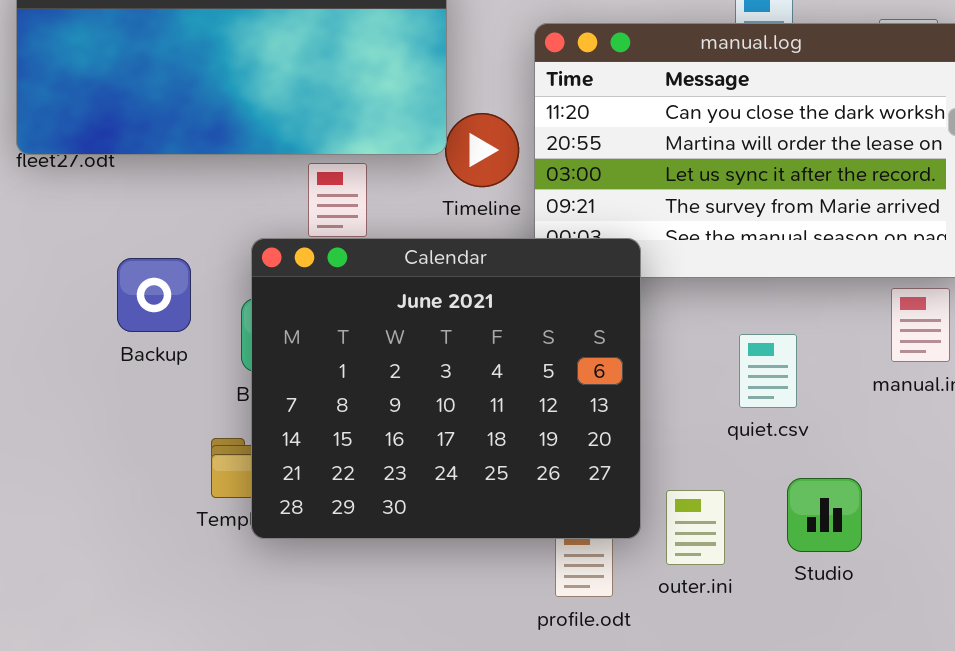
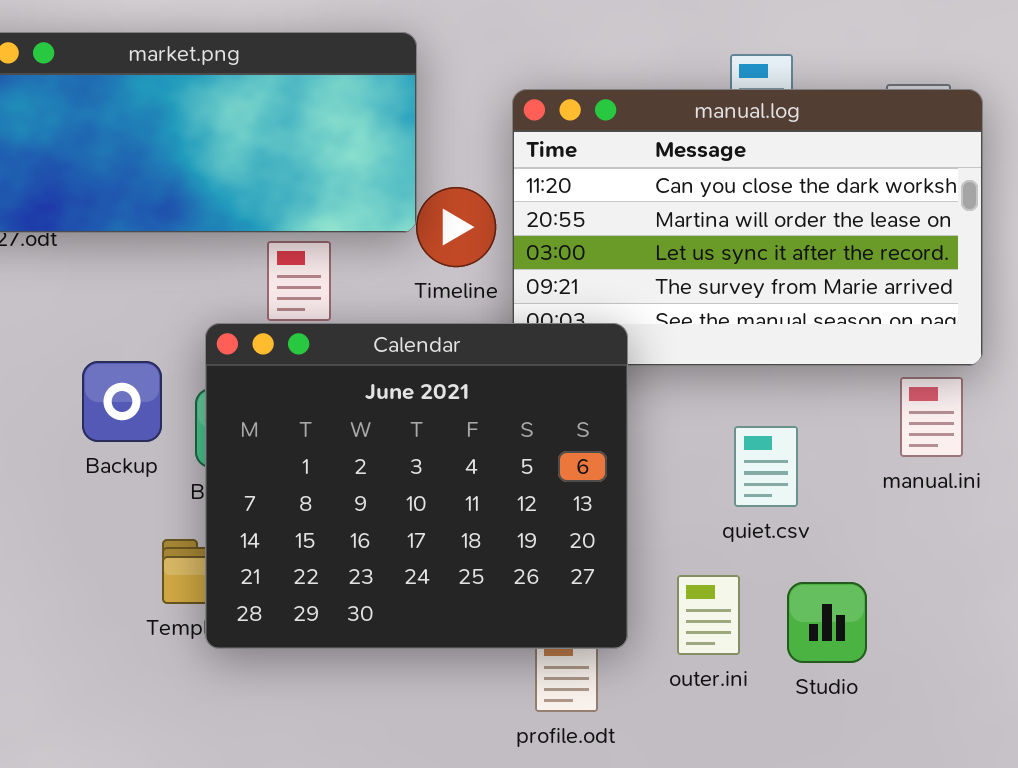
Backup: [117,258,191,332] -> [82,361,162,442], moved
outer.ini: [666,490,725,565] -> [677,575,740,655], moved

